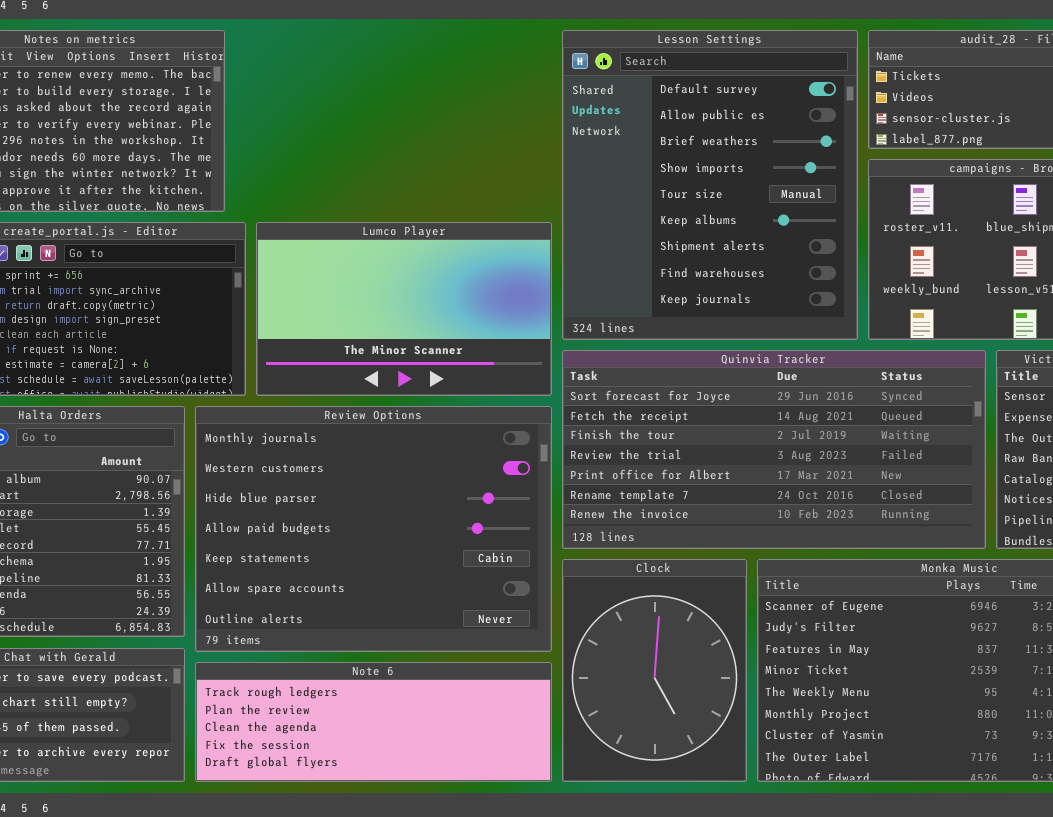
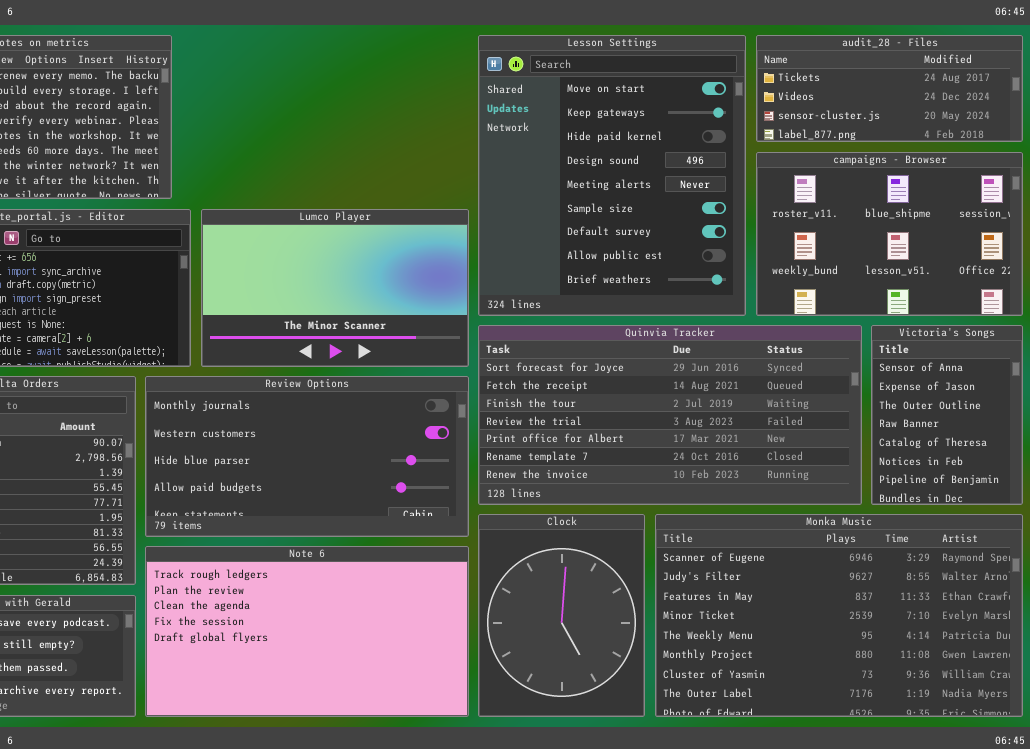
Lesson Settings: [562,30,858,340] -> [478,35,746,316], scrolled up 6 rows
Review Options: [195,406,552,652] -> [145,376,469,537], resized
Note 6: [195,662,552,782] -> [145,546,469,717], resized

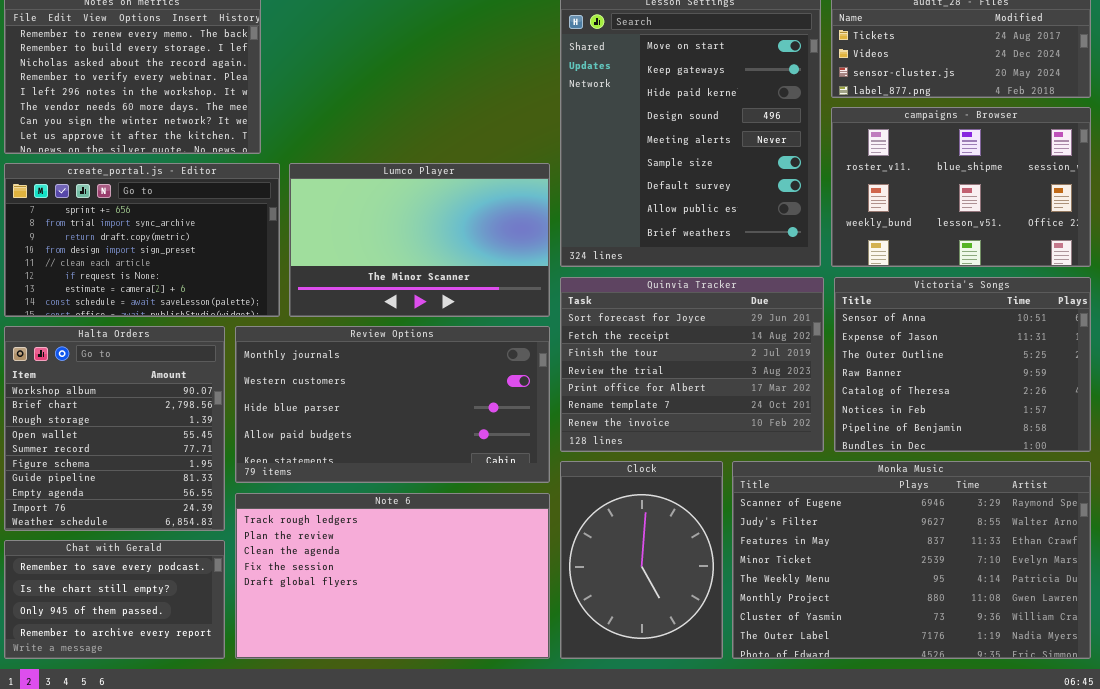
Quinvia Tracker: [478,325,862,505] -> [560,277,824,452], resized
Victoria's Songs: [871,325,1023,505] -> [834,277,1091,452], resized

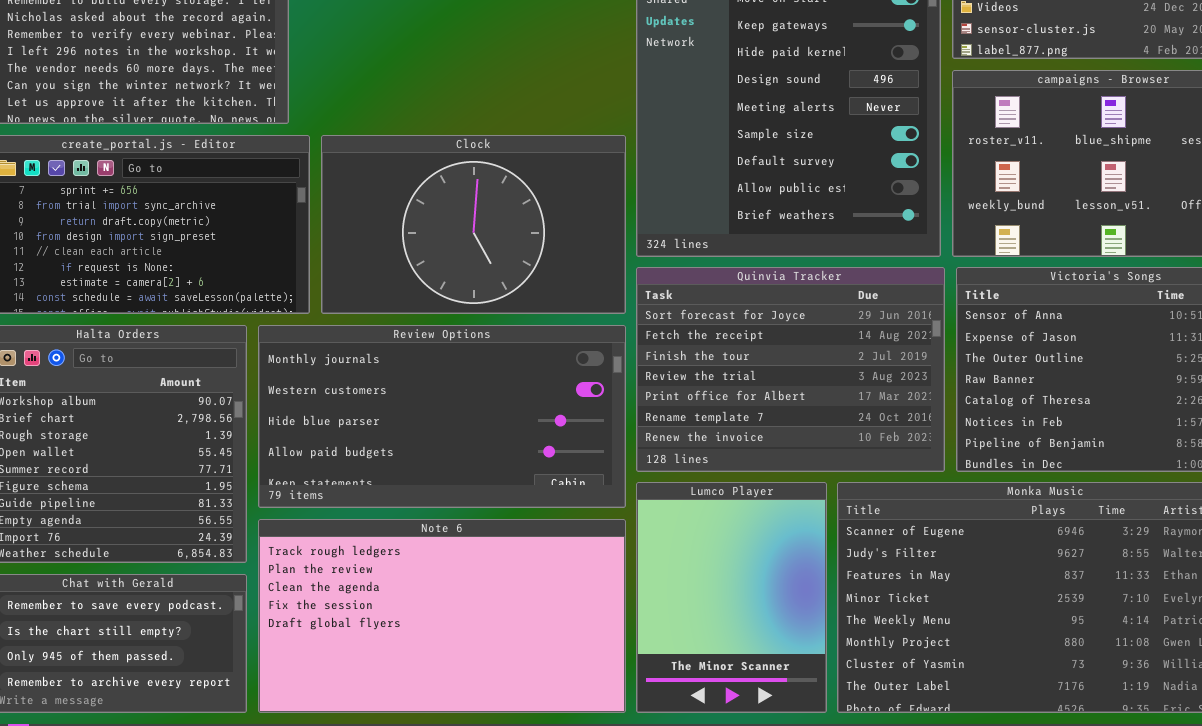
Lumco Player: [289,163,550,317] -> [636,482,827,713], moved, resized
Clock: [560,461,723,659] -> [321,135,626,314], moved, resized

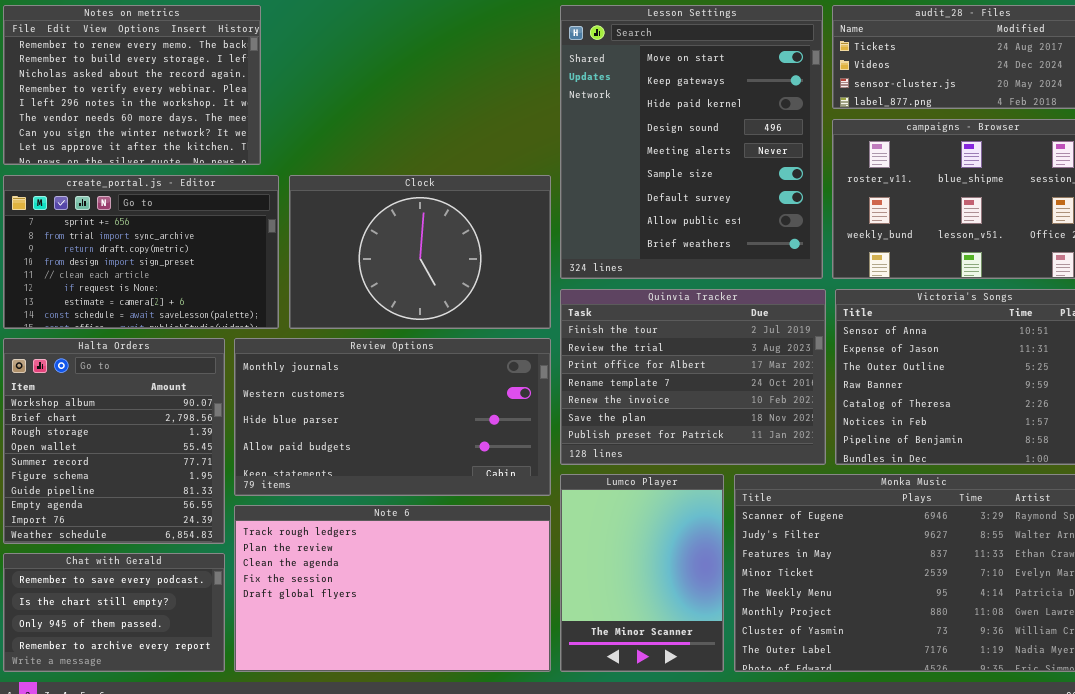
Quinvia Tracker: [636,267,945,472] -> [560,289,826,465], scrolled down 2 rows

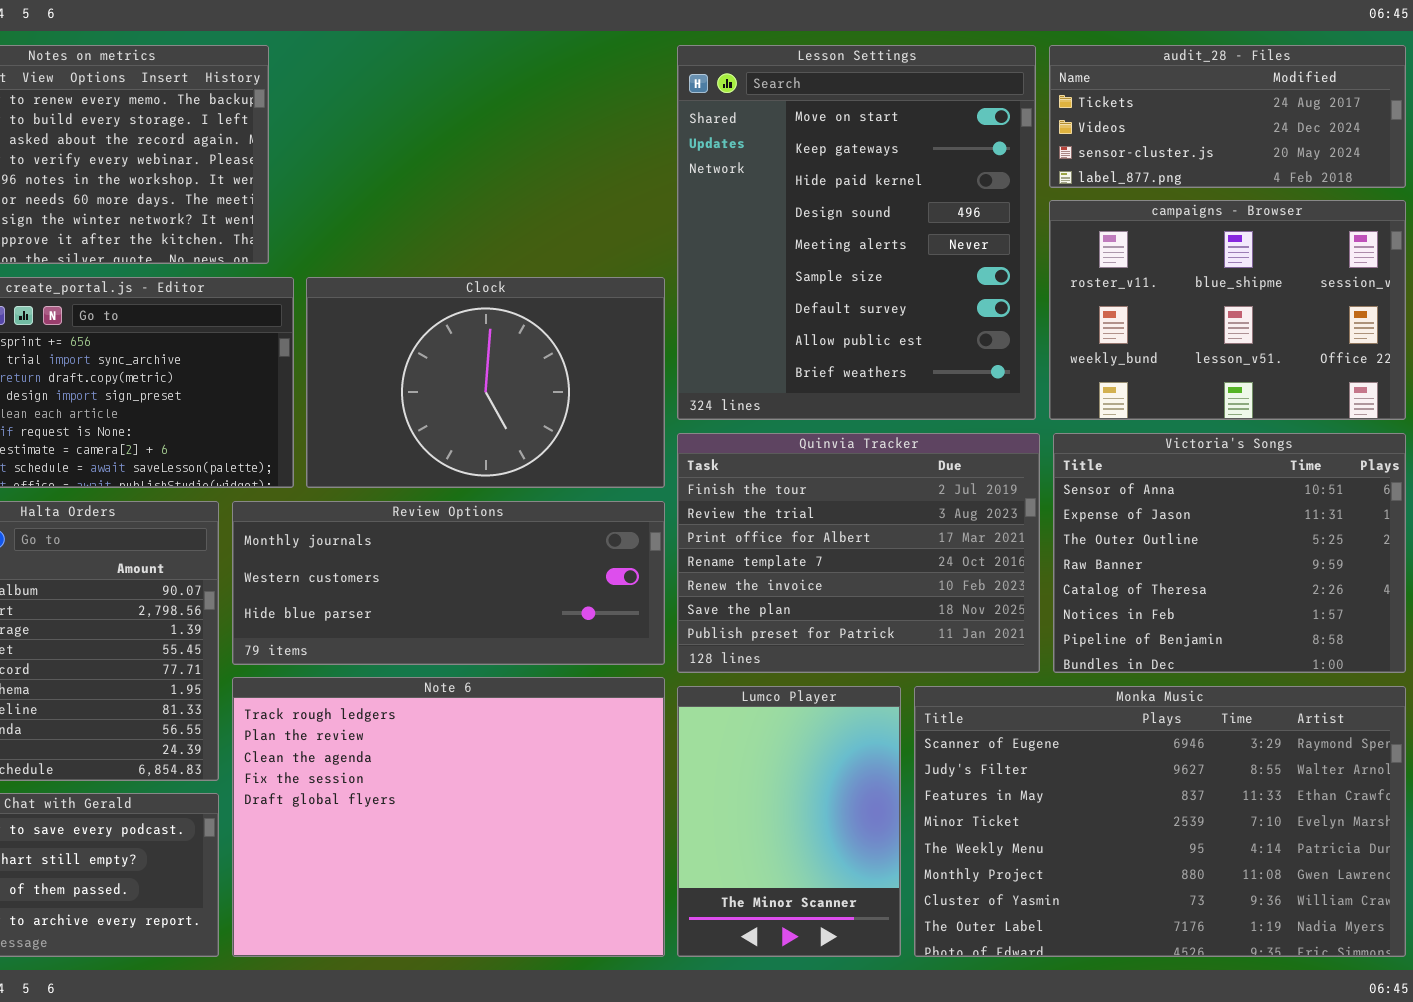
Review Options: [234,338,551,496] -> [232,501,665,665], resized
Note 6: [234,505,551,672] -> [232,677,665,957], resized

